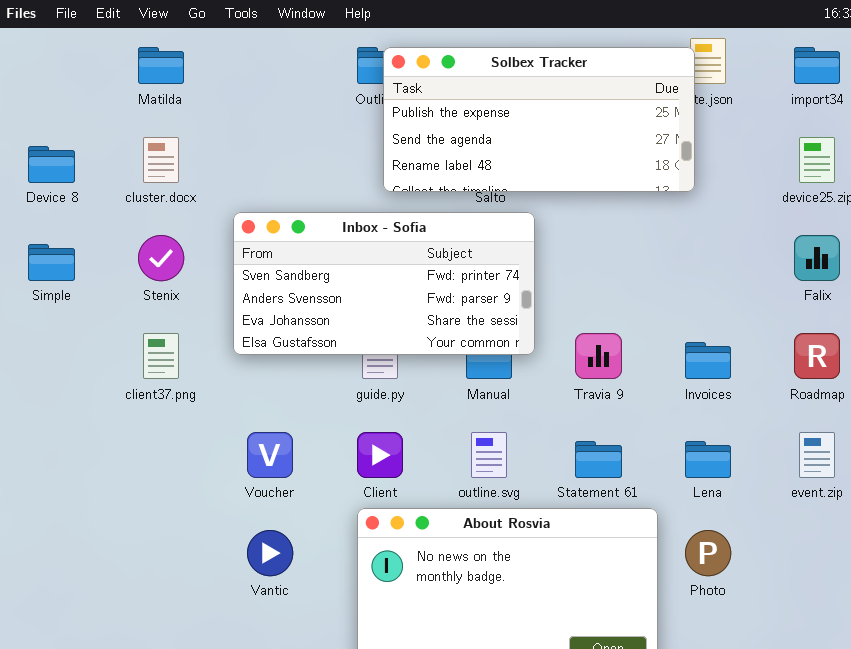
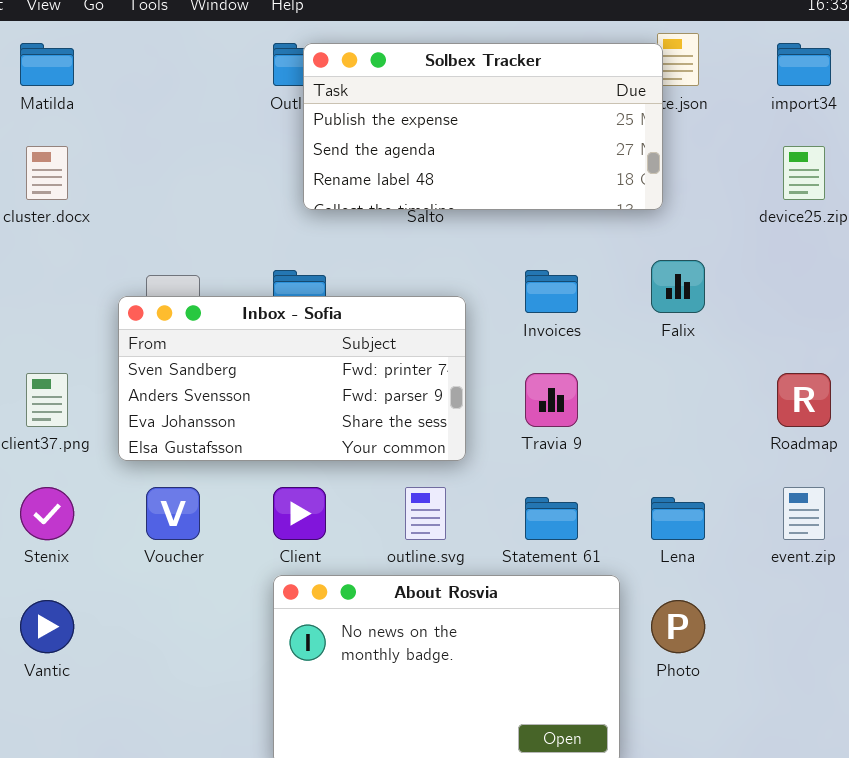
Inbox - Sofia: [233,212,535,355] -> [118,296,466,461], moved
Stenix: [138,235,184,281] -> [20,487,74,540], moved
Falix: [794,235,840,281] -> [651,260,705,313], moved
Invoices: [685,342,731,379] -> [525,270,578,313], moved
Vantic: [247,530,293,576] -> [20,600,74,653], moved

